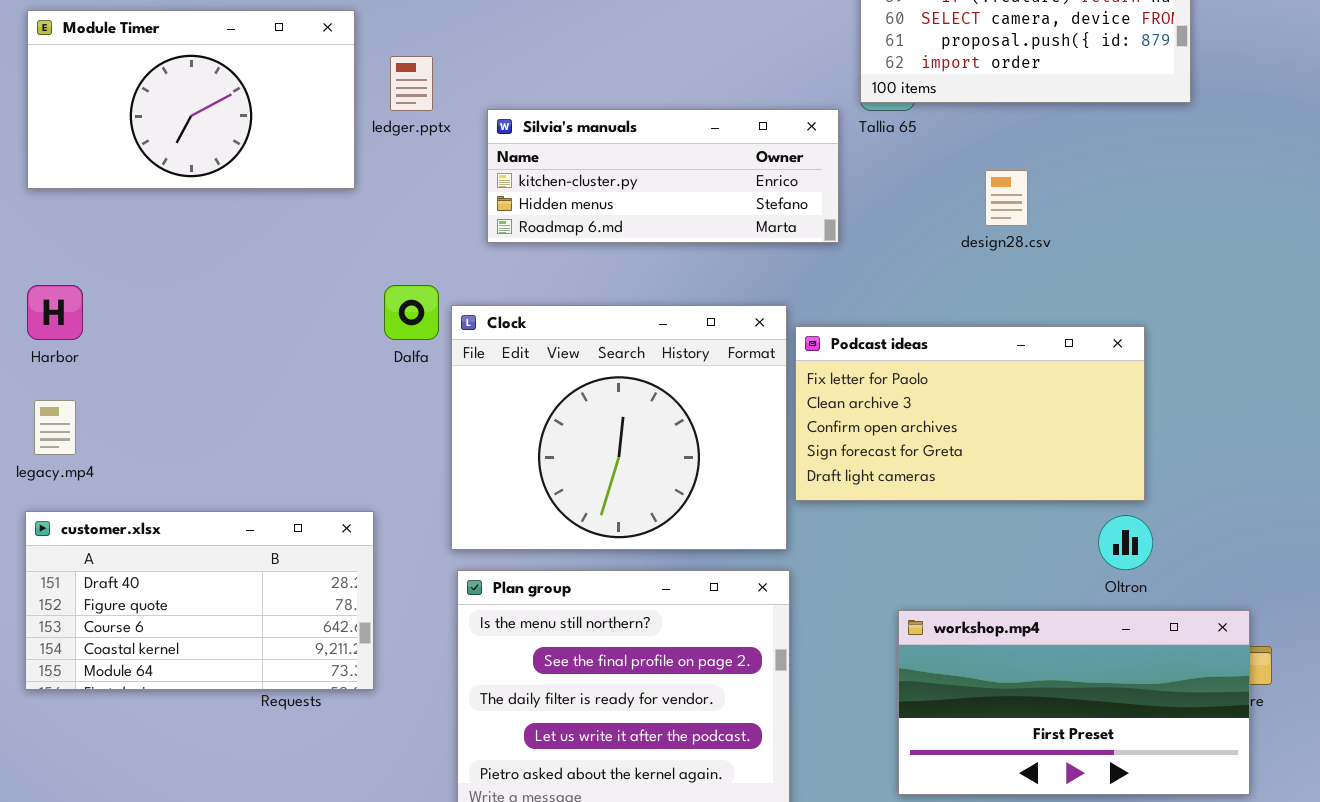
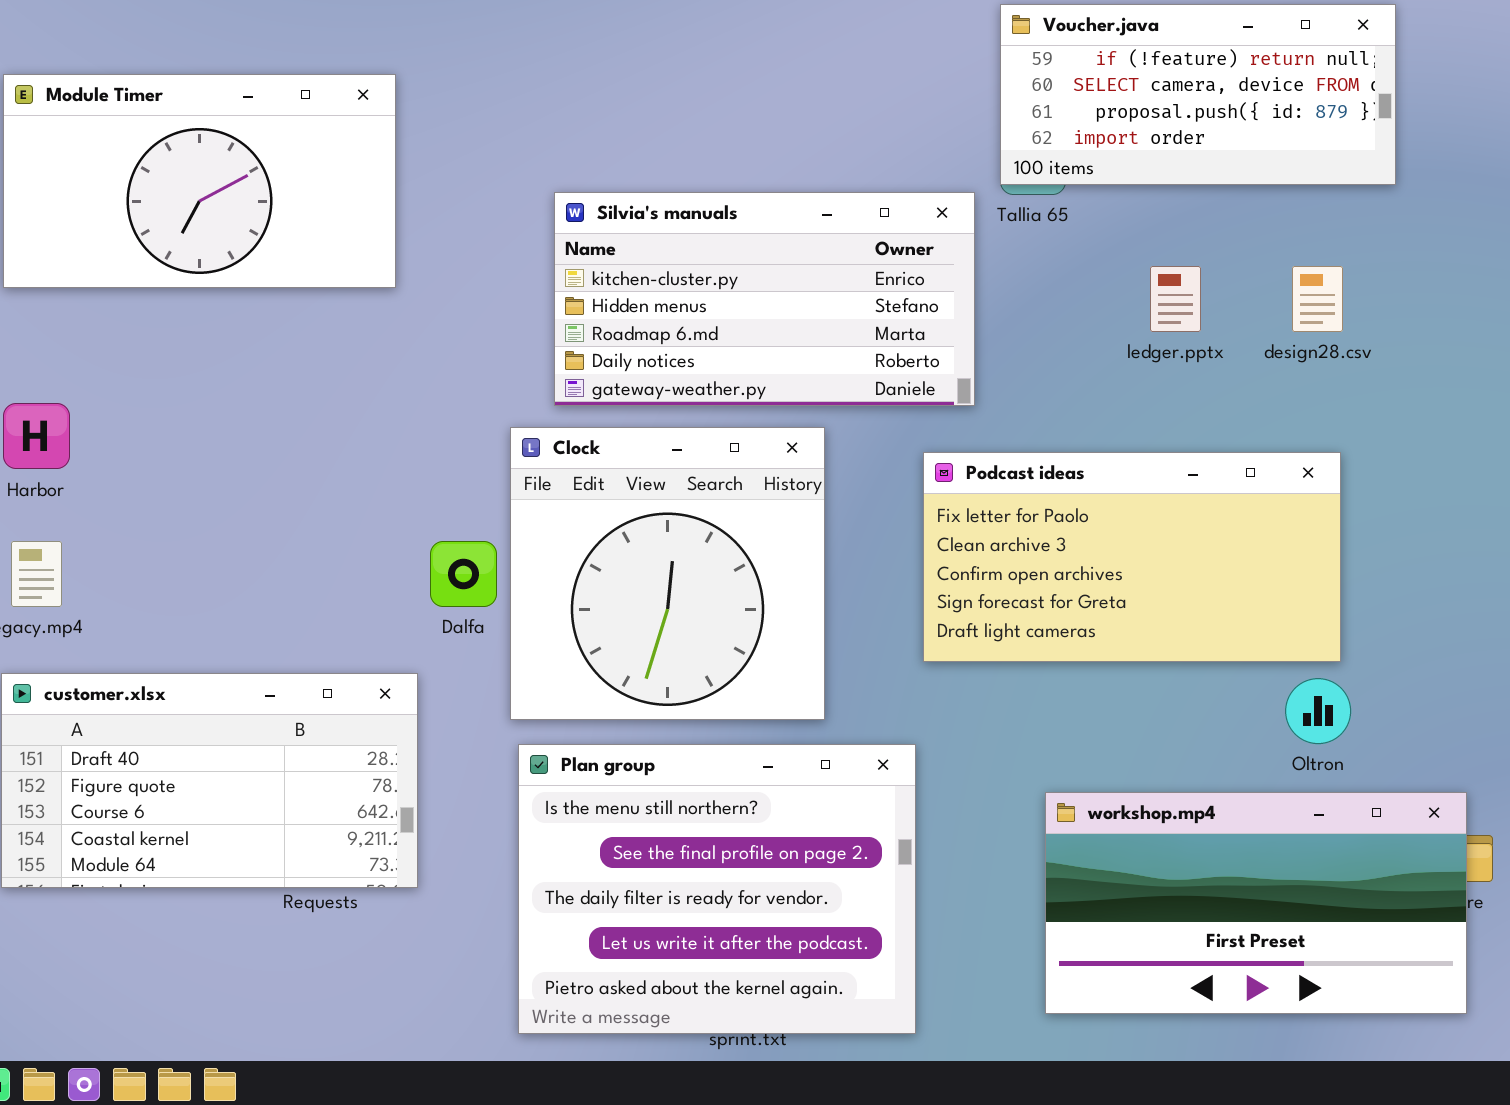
ledger.pptx: [390,56,433,111] -> [1150,266,1201,332], moved
Silvia's manuals: [487,109,839,243] -> [554,192,975,406], resized
design28.csv: [985,170,1028,226] -> [1292,266,1343,332], moved
Dalfa: [384,285,439,340] -> [430,541,497,607], moved
Clock: [451,305,787,550] -> [510,427,825,720], resized

